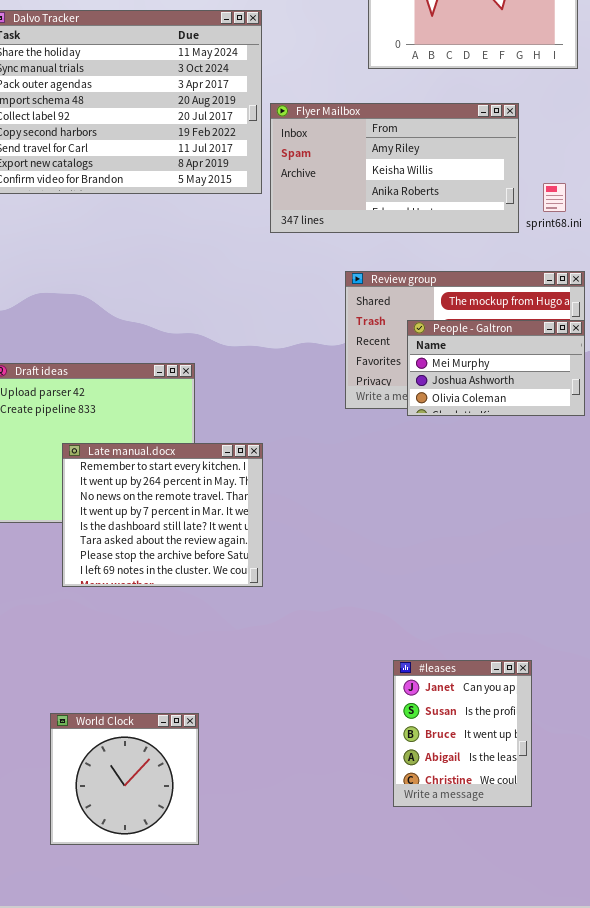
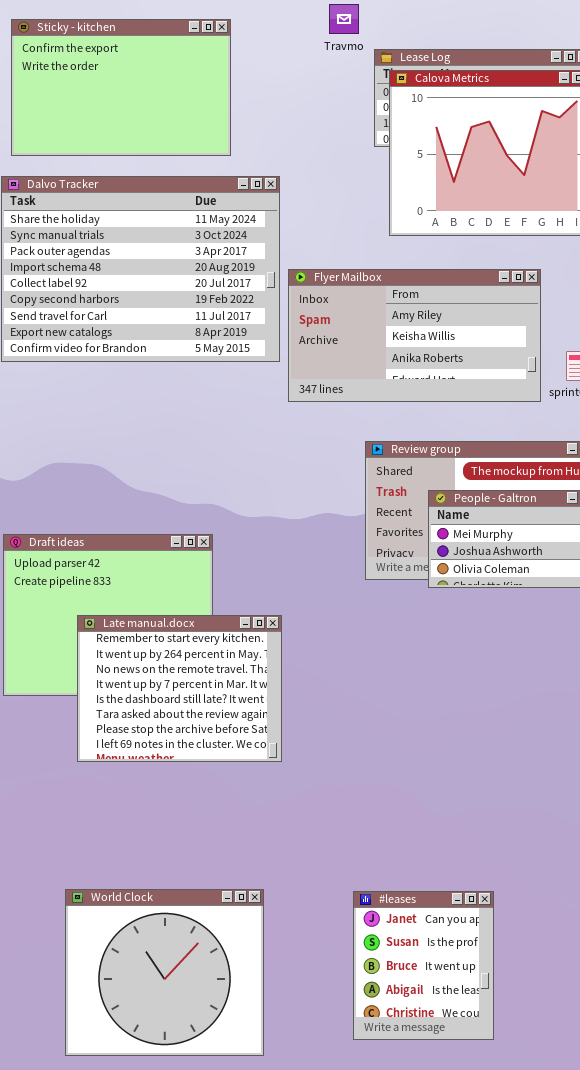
#leases: [393,660,532,807] -> [353,891,494,1040], moved
World Clock: [50,713,199,845] -> [65,889,264,1056], resized

